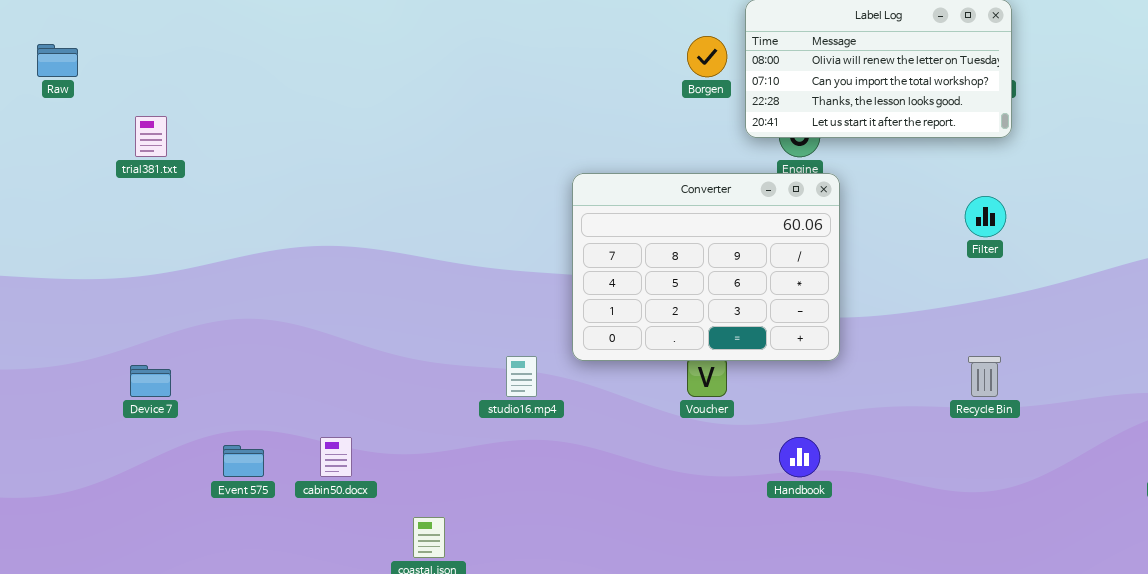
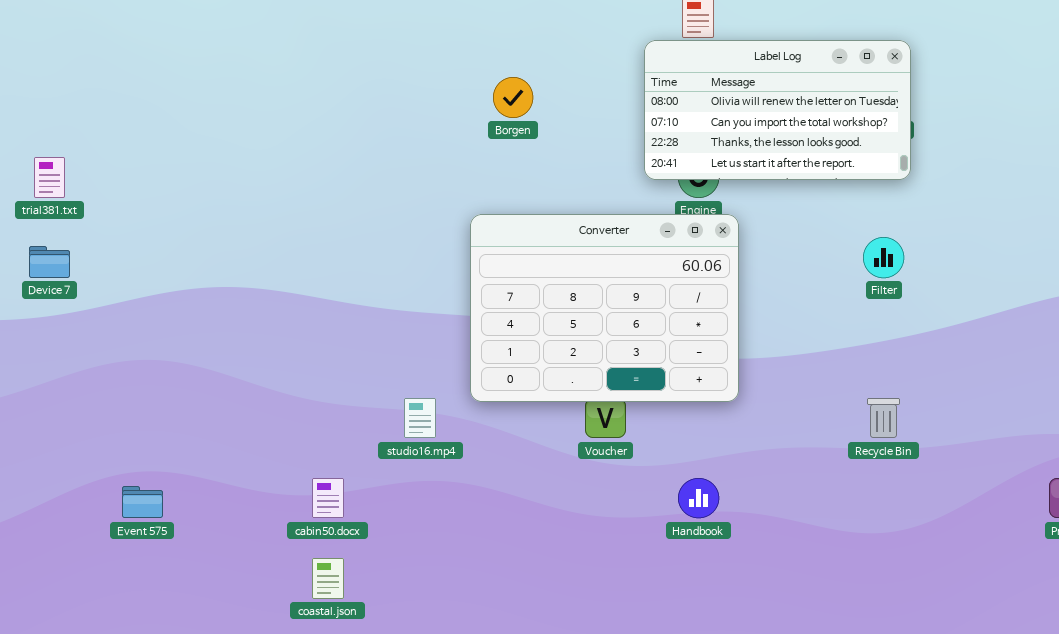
Borgen: [687,36,727,77] -> [493,77,533,118], moved
Device 7: [130,365,171,397] -> [29,246,70,278], moved
cabin50.docx: [320,437,352,477] -> [312,478,344,518], moved

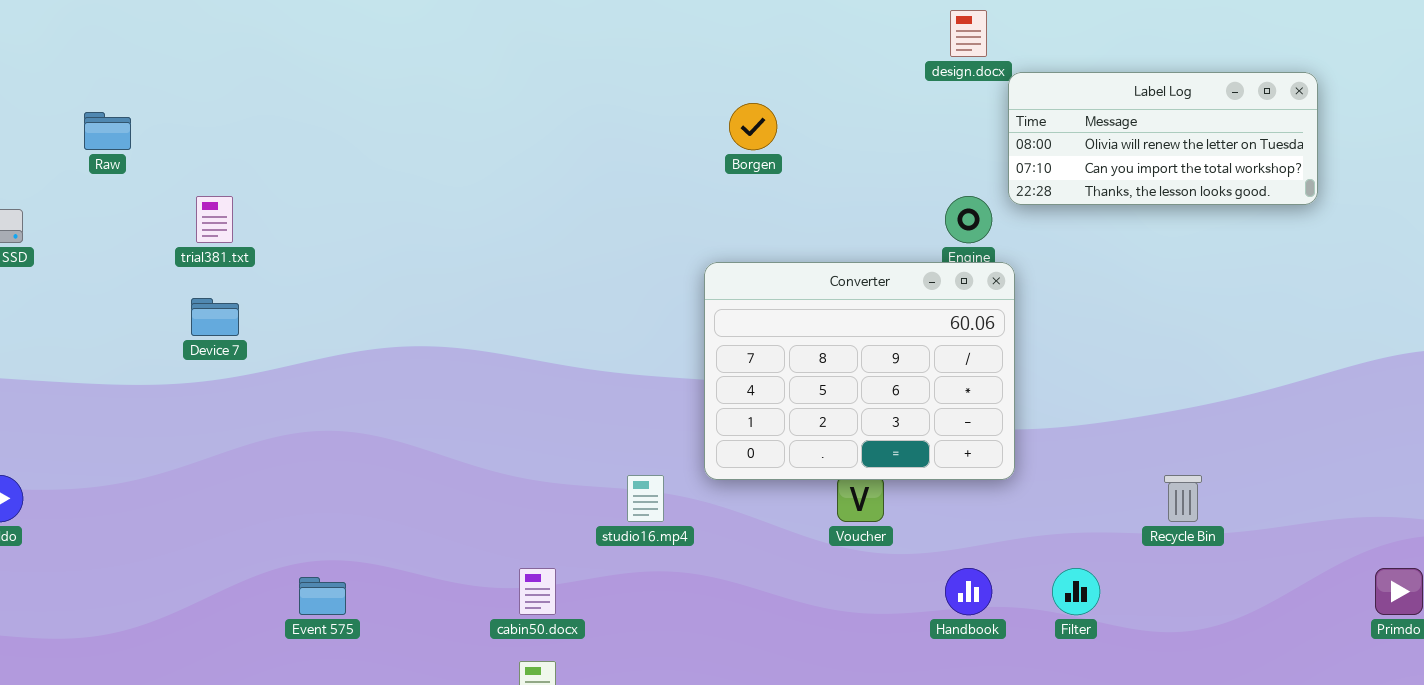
Label Log: [644,40,911,180] -> [1008,72,1318,205], moved, resized
Filter: [863,237,904,278] -> [1052,568,1100,615], moved

